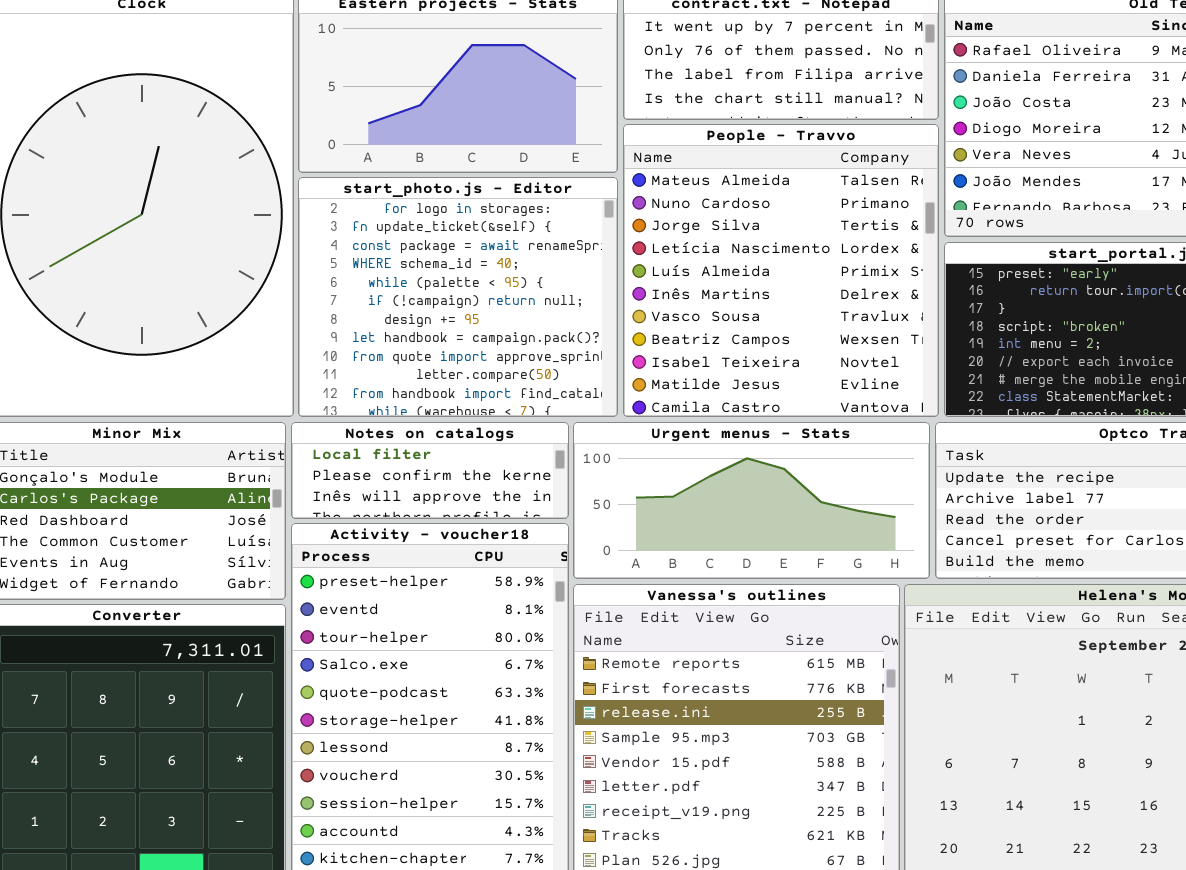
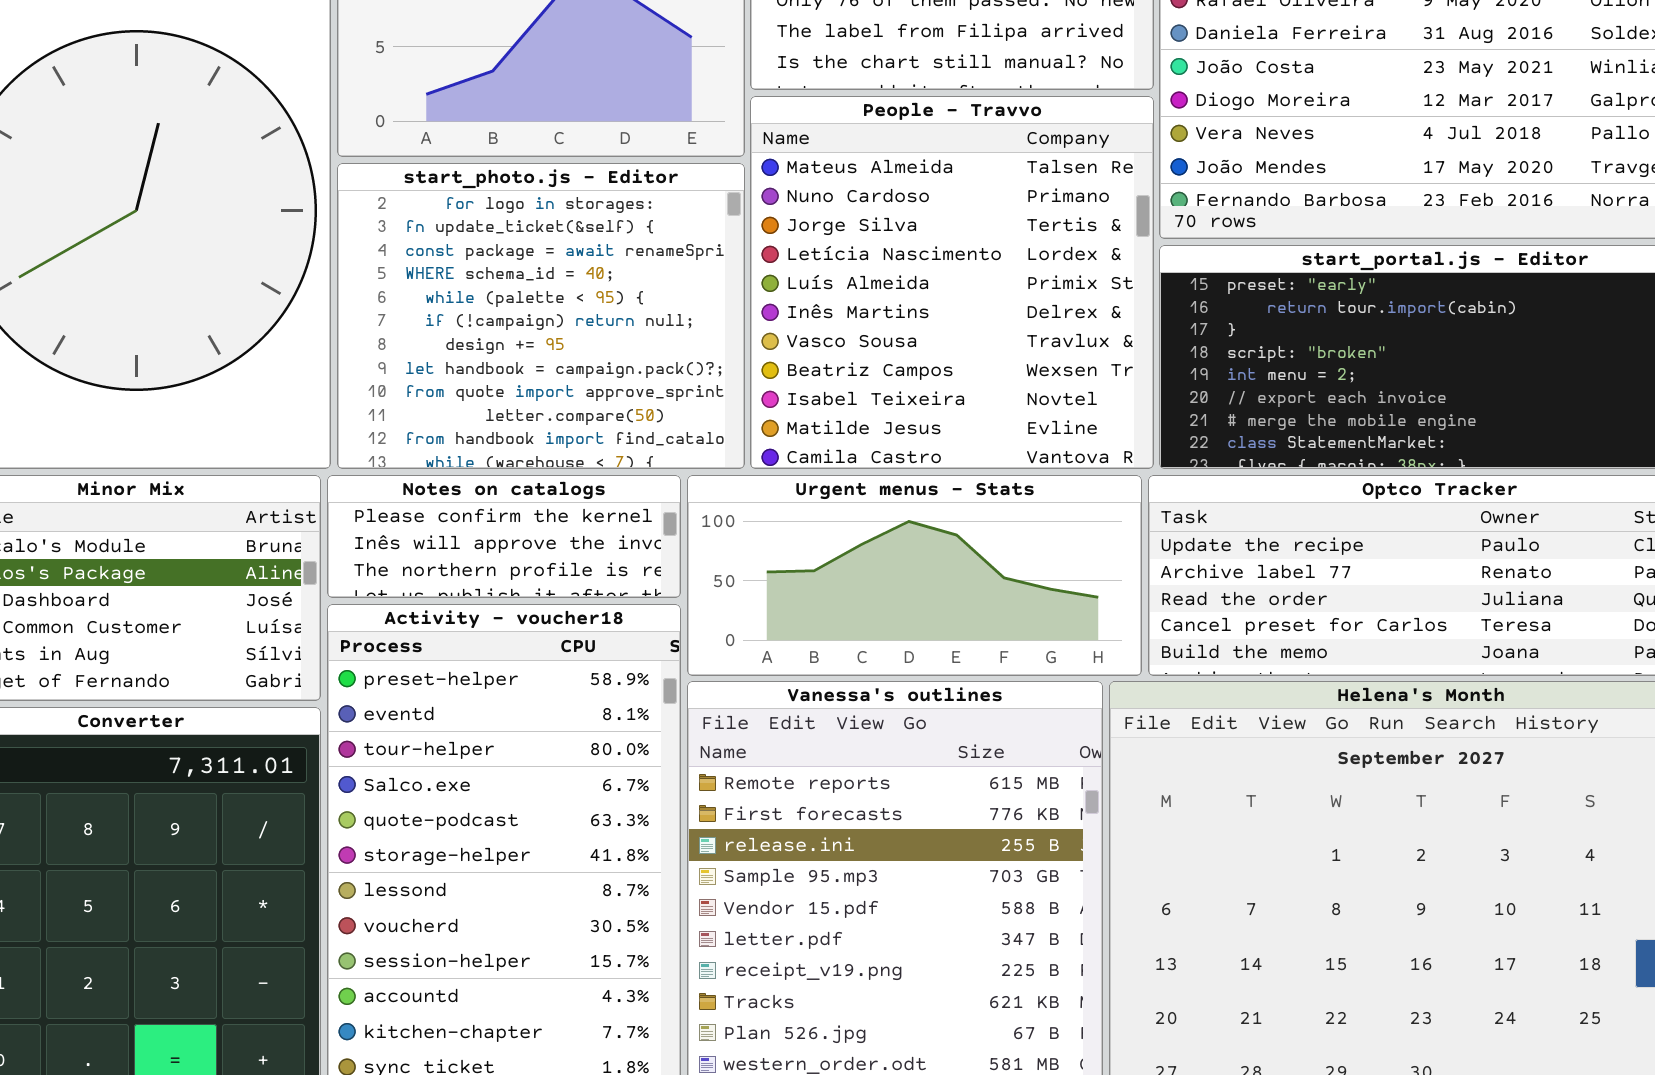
Notes on catalogs: [291,422,569,519] -> [327,475,681,598], scrolled down 1 row

